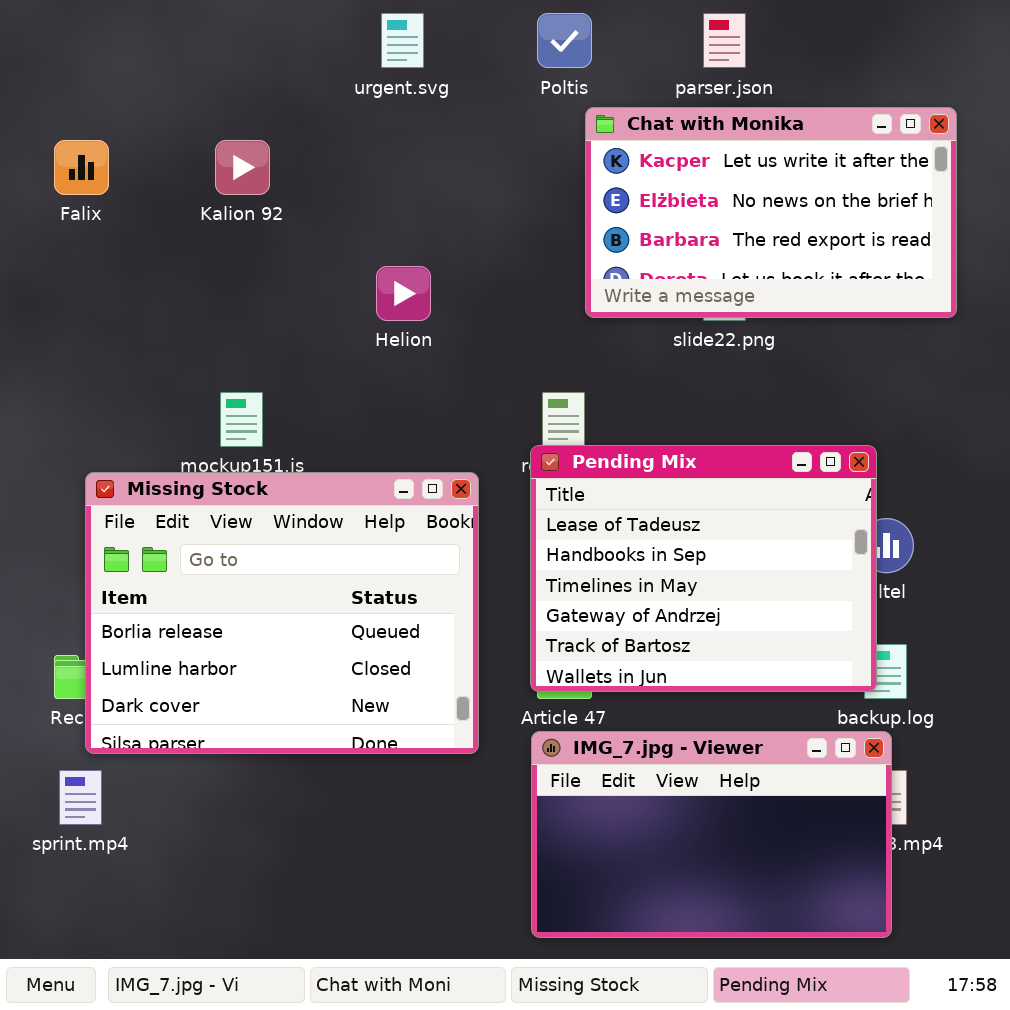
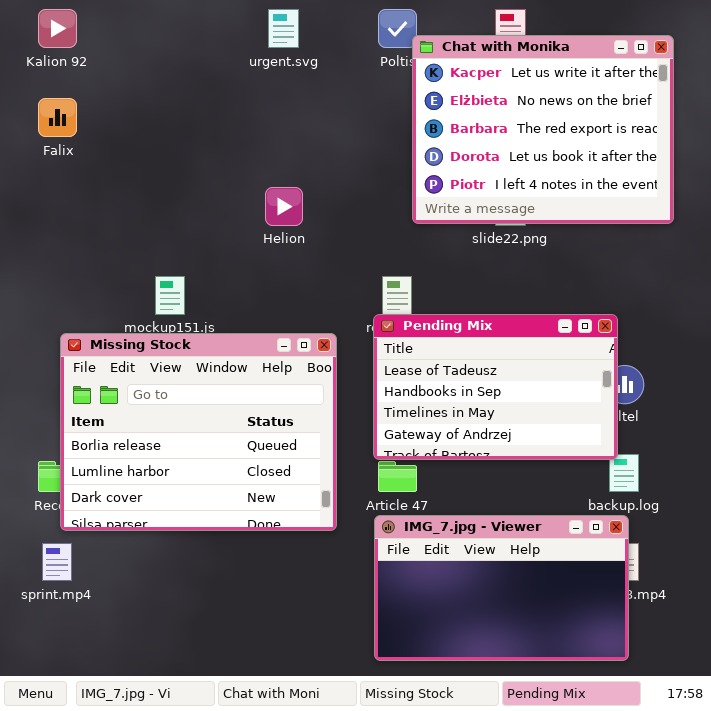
Chat with Monika: [585,107,957,318] -> [412,35,674,224], resized
Kalion 92: [215,140,270,195] -> [38,9,77,48], moved
Pending Mix: [530,445,877,692] -> [373,314,618,460], resized

